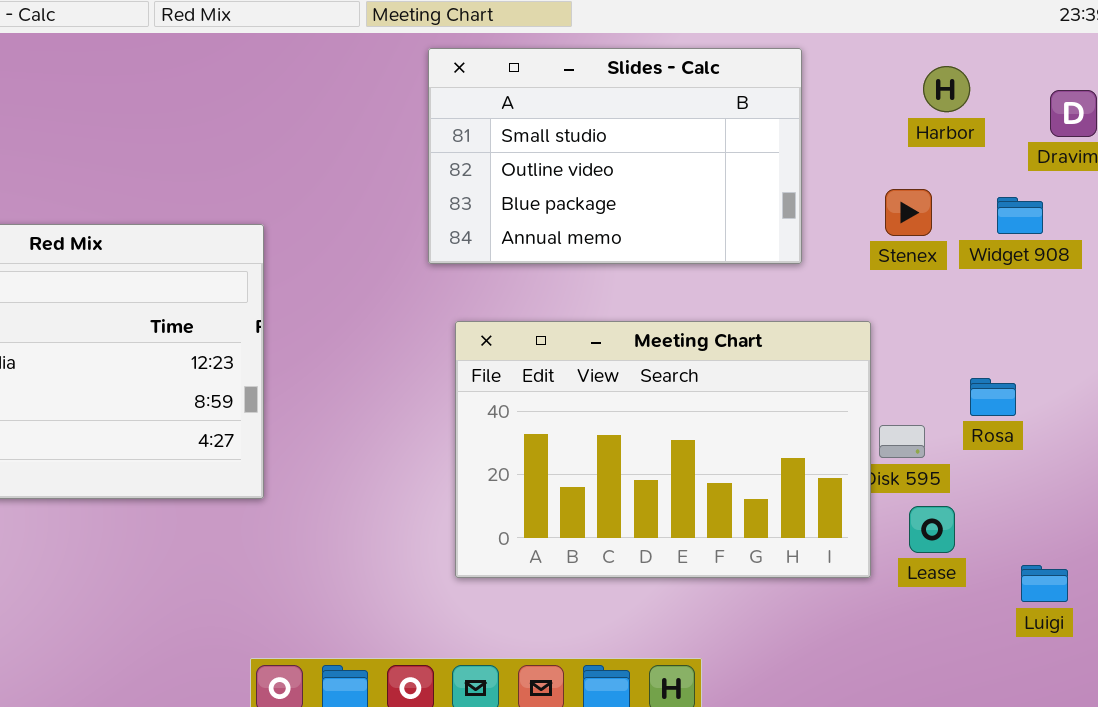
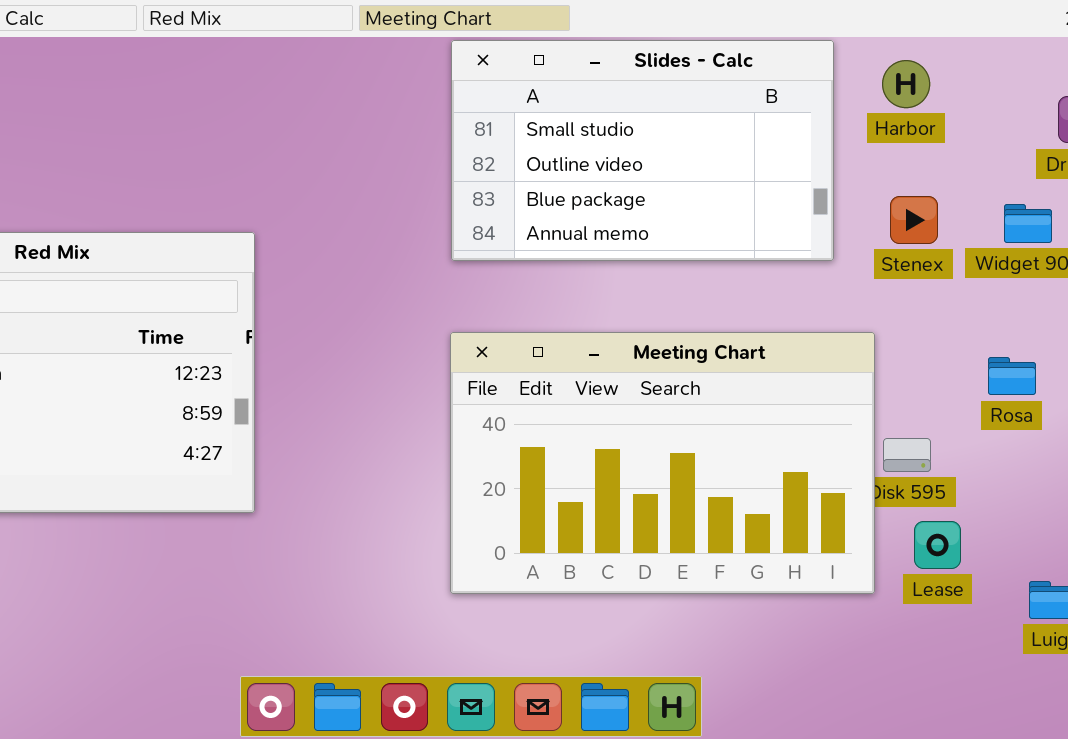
Slides - Calc: [428,48,802,264] -> [451,40,834,261], moved
Harbor: [923,66,970,112] -> [882,60,930,108], moved
Rosa: [970,378,1016,416] -> [988,357,1036,395], moved

